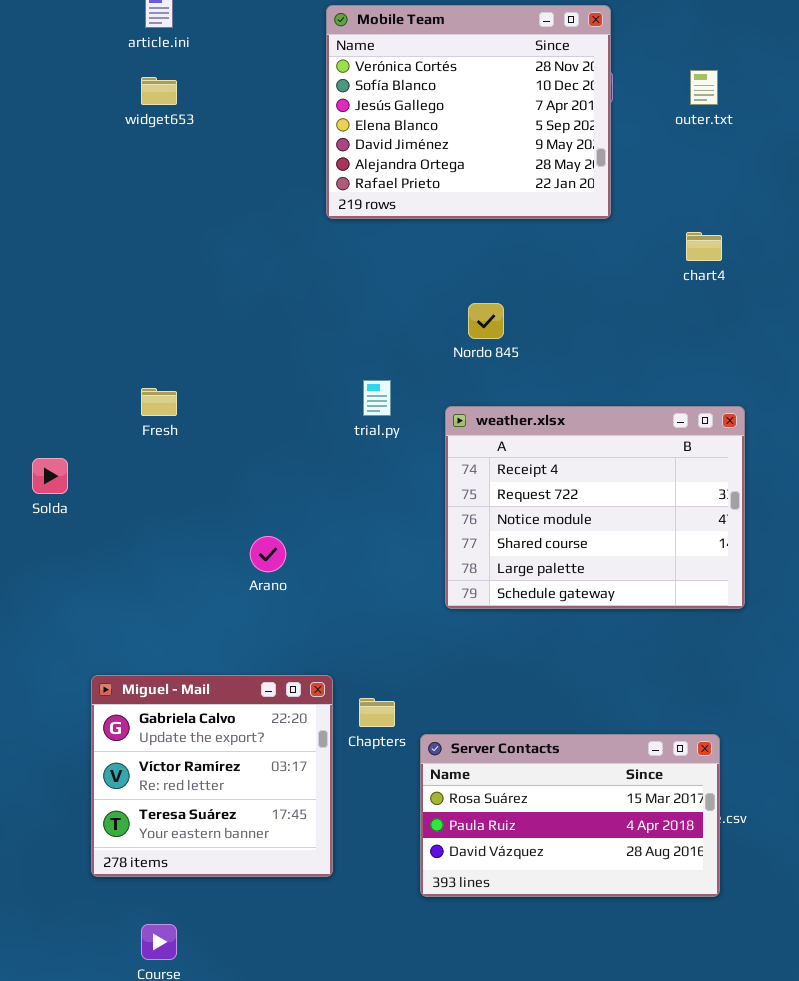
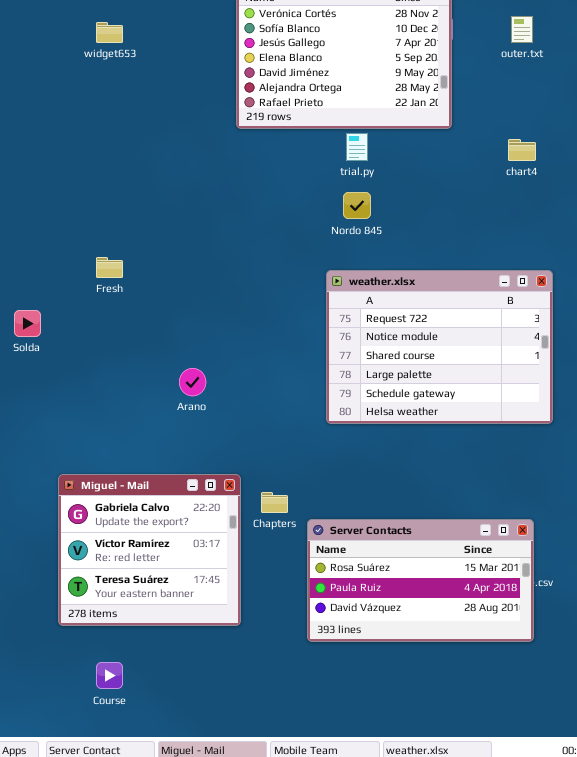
trial.py: [363,380,391,416] -> [346,133,368,161], moved
weather.xlsx: [445,406,745,609] -> [326,270,553,424], scrolled down 1 row

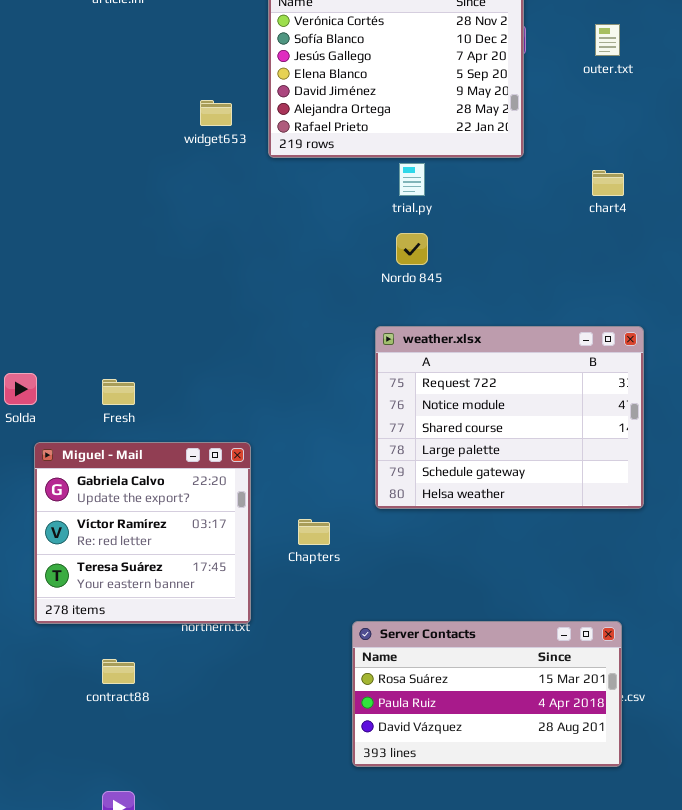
widget653: [96,22,123,43] -> [200,100,232,126], moved
Fresh: [96,257,123,278] -> [102,379,135,405], moved
Miguel - Mail: [58,474,241,626] -> [34,442,251,624], moved
Chapters: [261,492,288,513] -> [298,519,330,545], moved

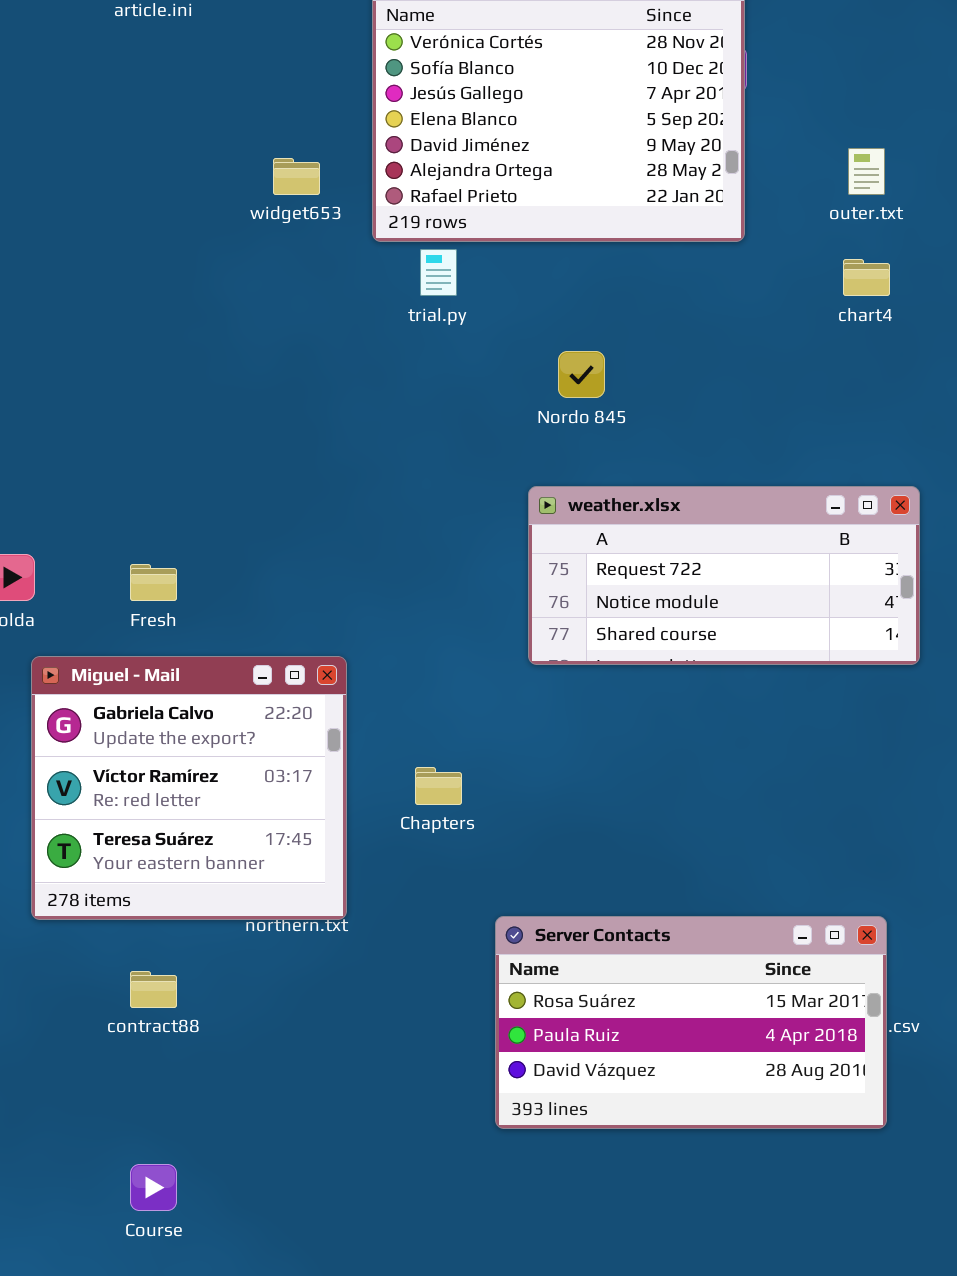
outer.txt: [595,24,620,56] -> [848,148,885,195], moved
trial.py: [399,163,425,196] -> [420,249,457,296], moved
weather.xlsx: [375,326,644,509] -> [528,486,920,665], resized

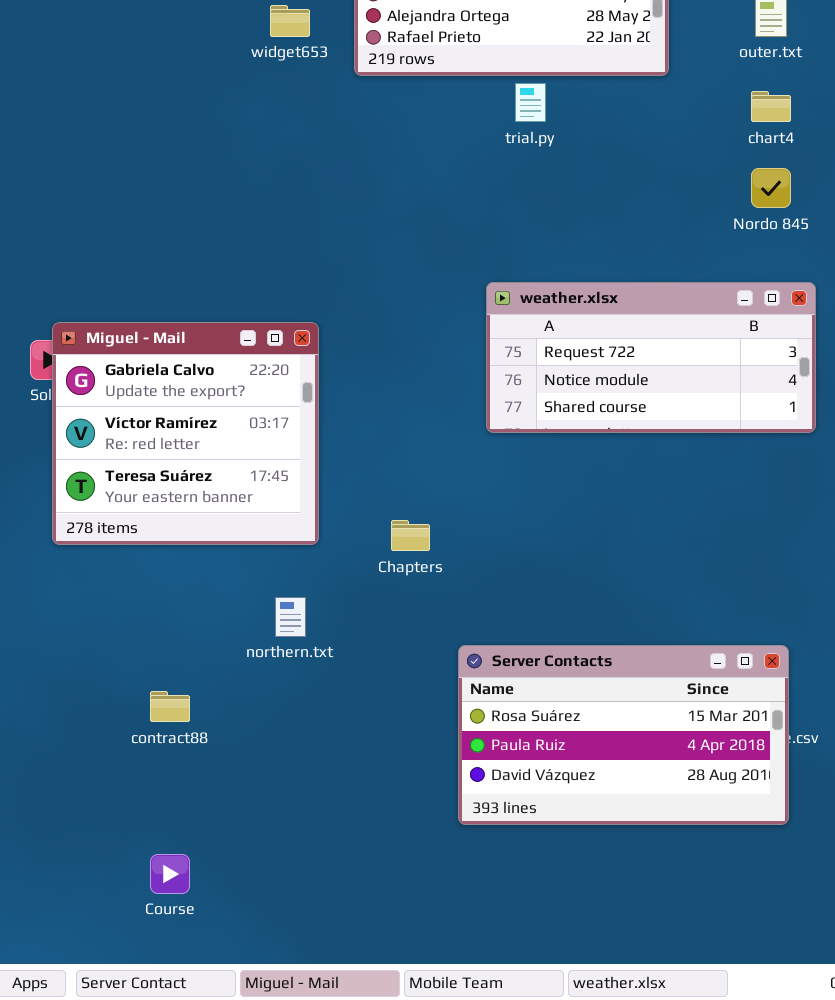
trial.py: [420,249,457,296] -> [515,83,546,122], moved
Nordo 845: [558,351,605,398] -> [751,168,791,208], moved
Miguel - Mail: [31,656,347,920] -> [52,322,319,545], moved

